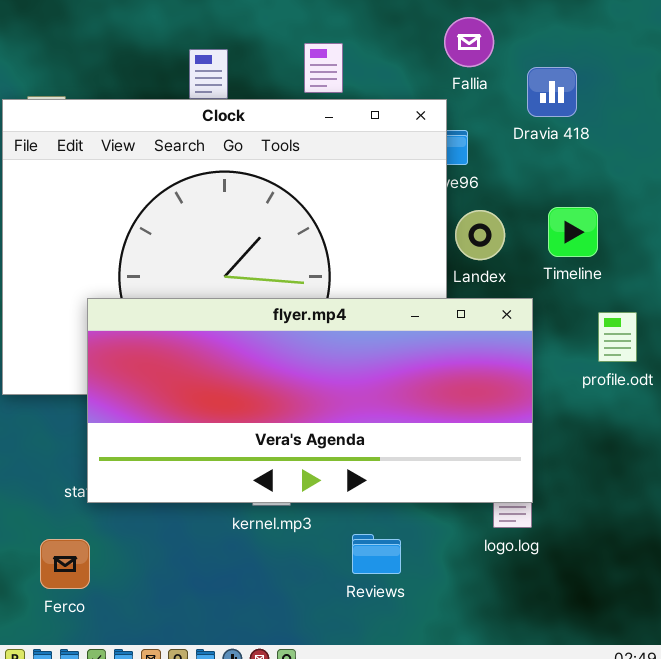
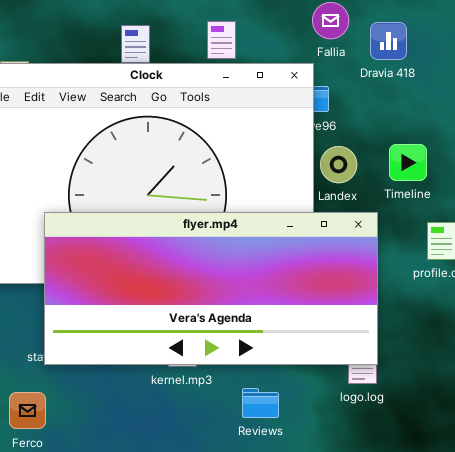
Dravia 418: [527,67,577,117] -> [370,22,407,60], moved

